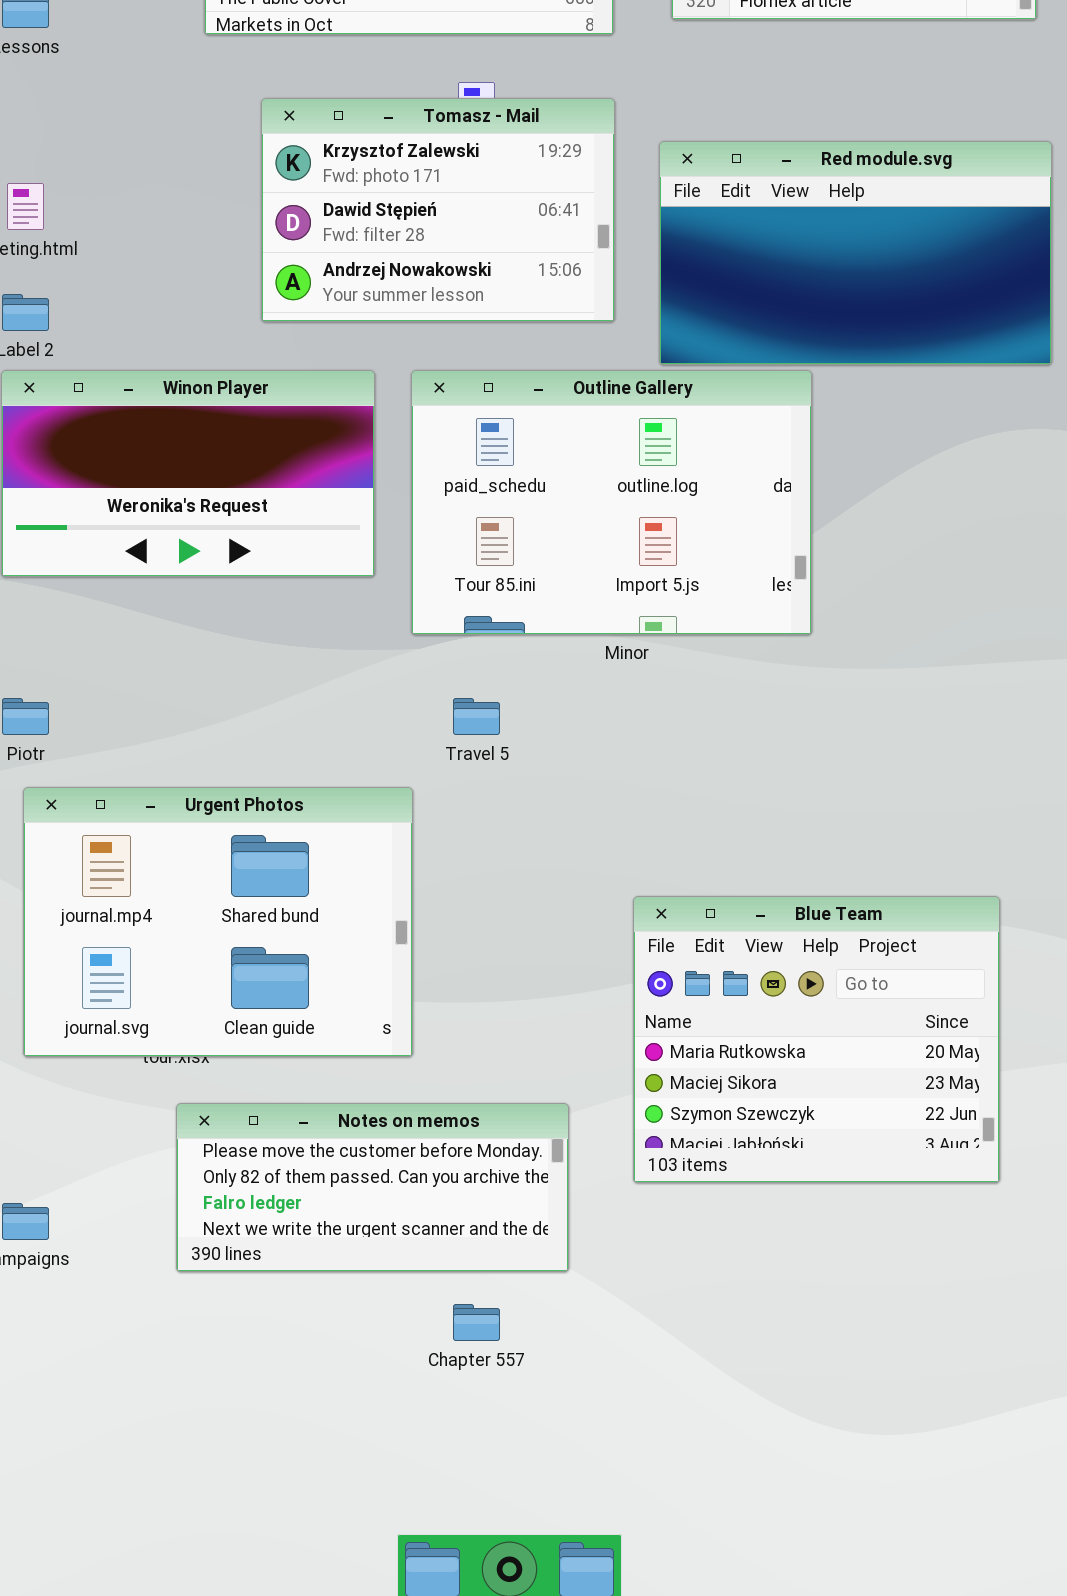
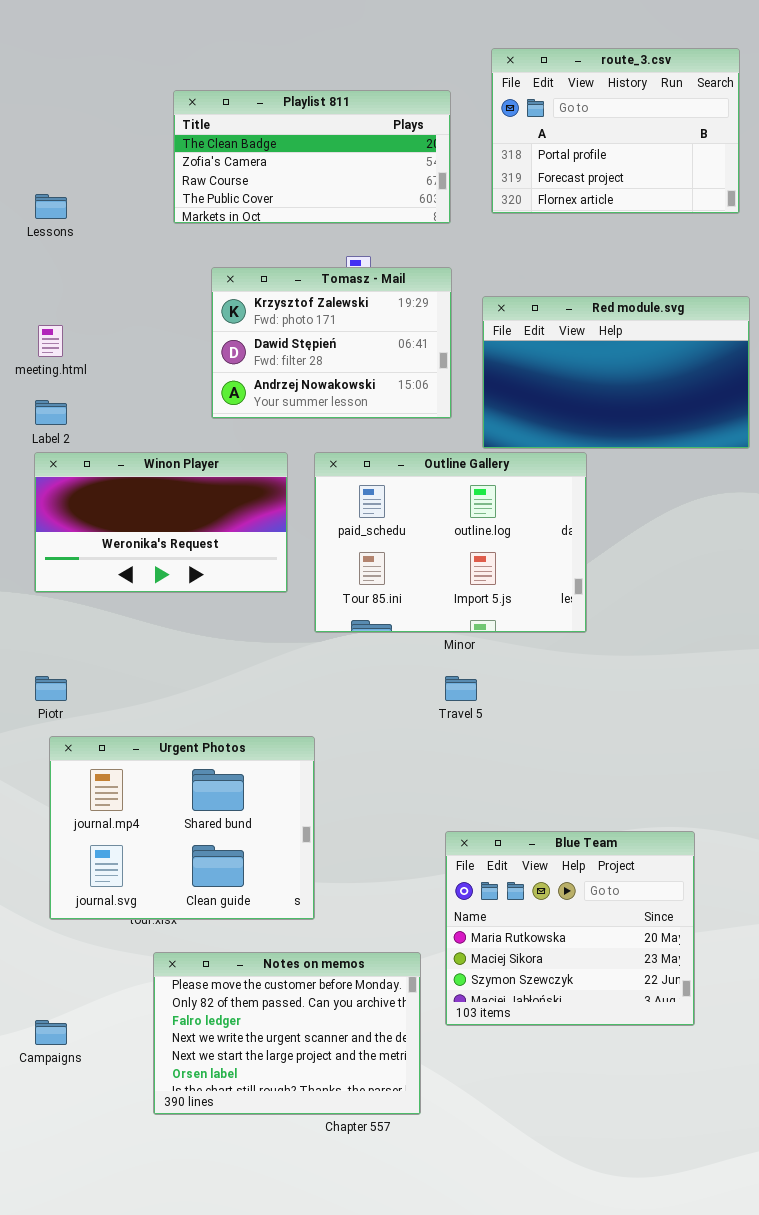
Travel 5: [453,698,500,735] -> [445,676,477,701], moved
Blue Team: [633,896,1000,1183] -> [445,831,695,1026], moved
Notes on memos: [176,1103,569,1272] -> [153,952,421,1115], resized

